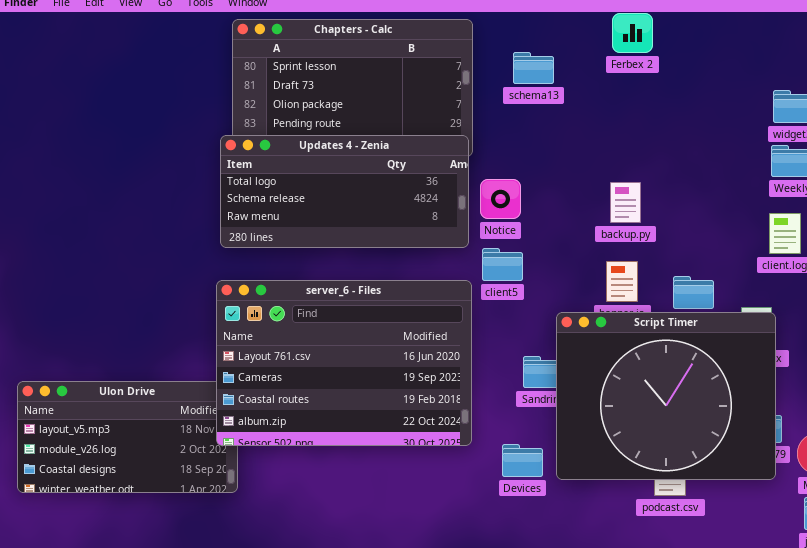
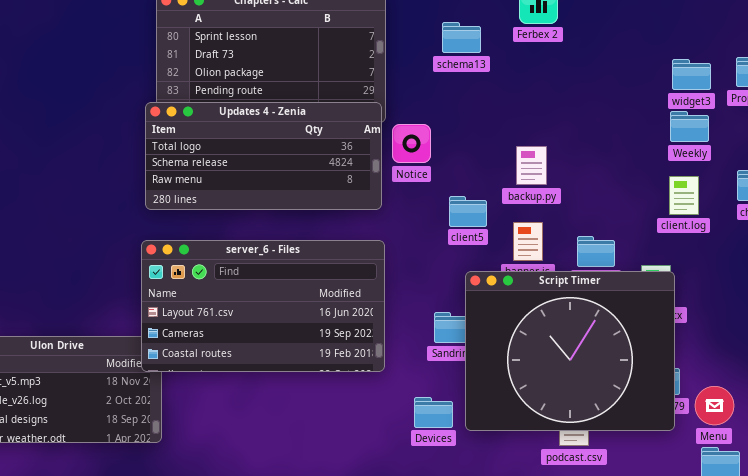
schema13: [513,52,554,84] -> [442,22,481,53], moved
Notice: [480,179,521,219] -> [392,124,431,163], moved
client5: [482,248,523,281] -> [449,196,487,227], moved
server_6 - Files: [216,280,472,446] -> [141,240,385,372], resized

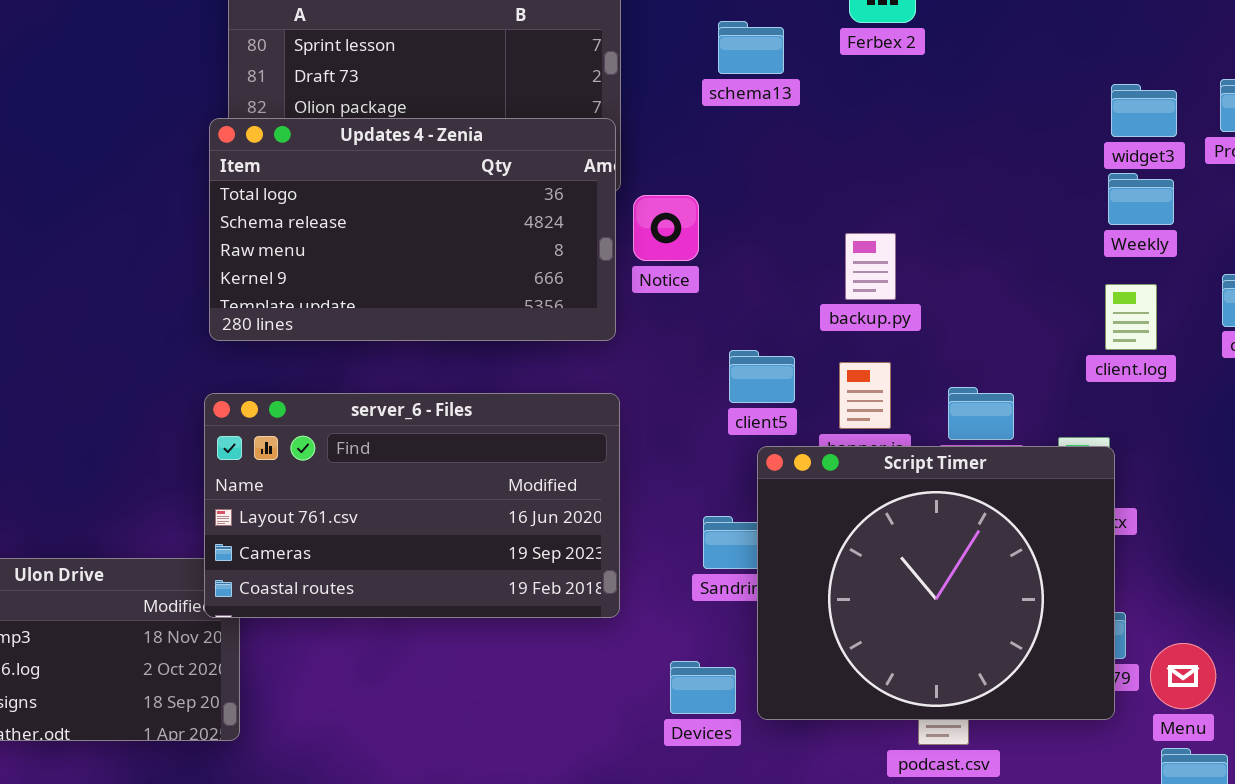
Updates 4 - Zenia: [145,102,382,210] -> [209,118,616,341], resized
client5: [449,196,487,227] -> [729,350,795,403], moved

